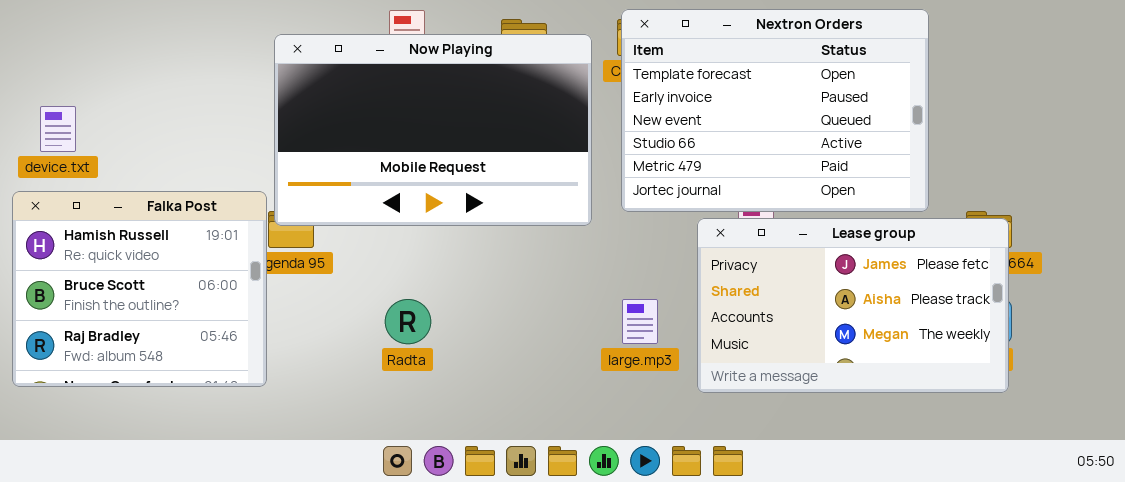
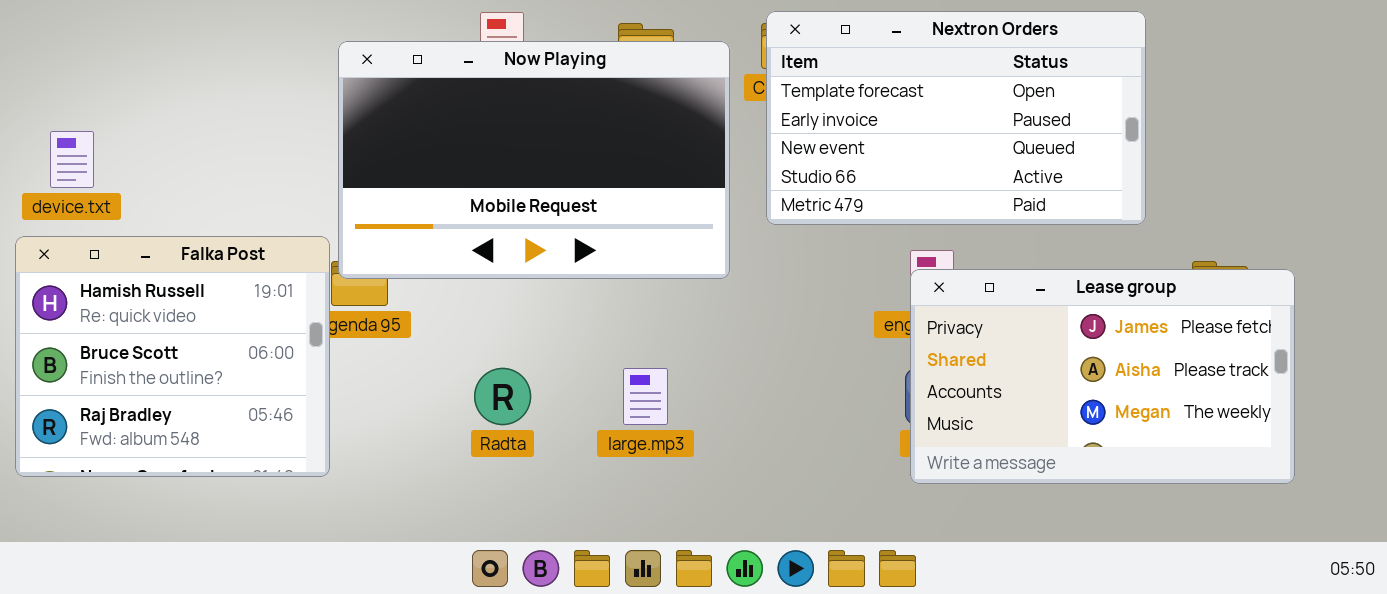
Nextron Orders: [621,9,929,212] -> [766,11,1146,225], resized
Lease group: [697,218,1009,393] -> [910,269,1295,484], moved
large.mp3: [622,299,658,344] -> [623,368,668,425], moved

